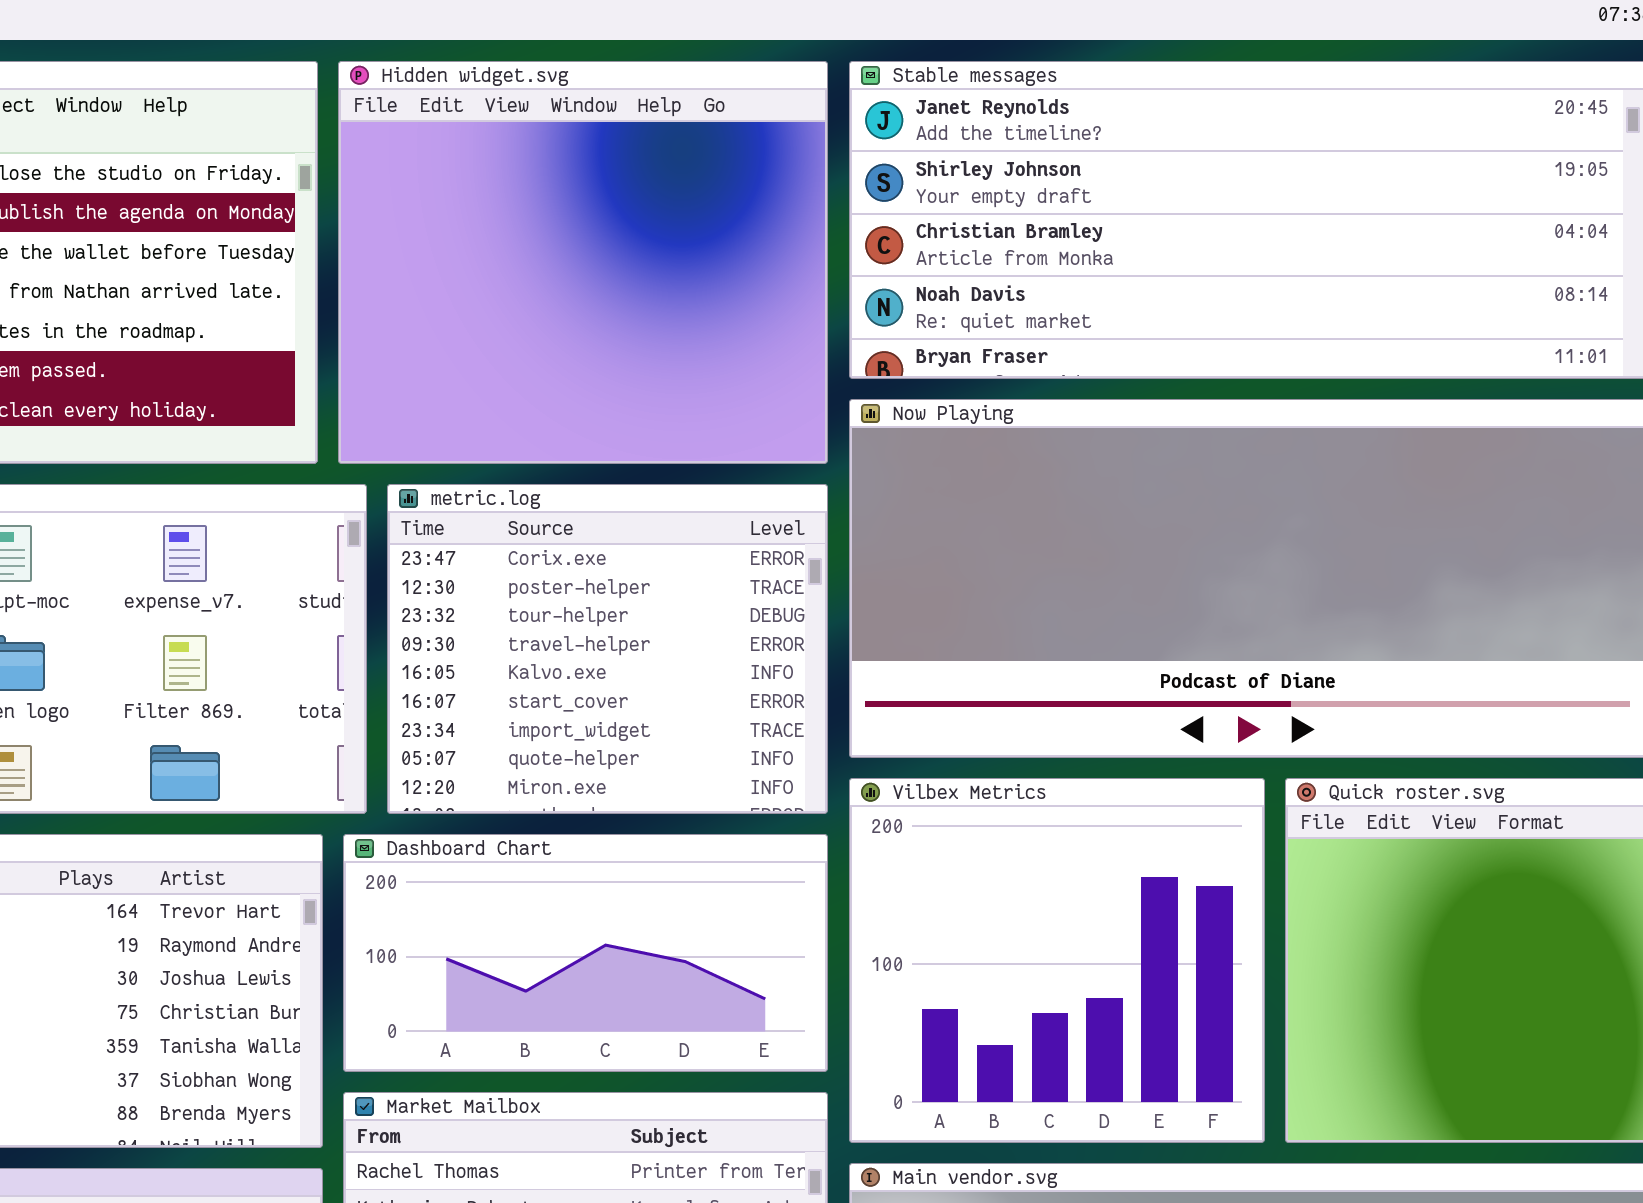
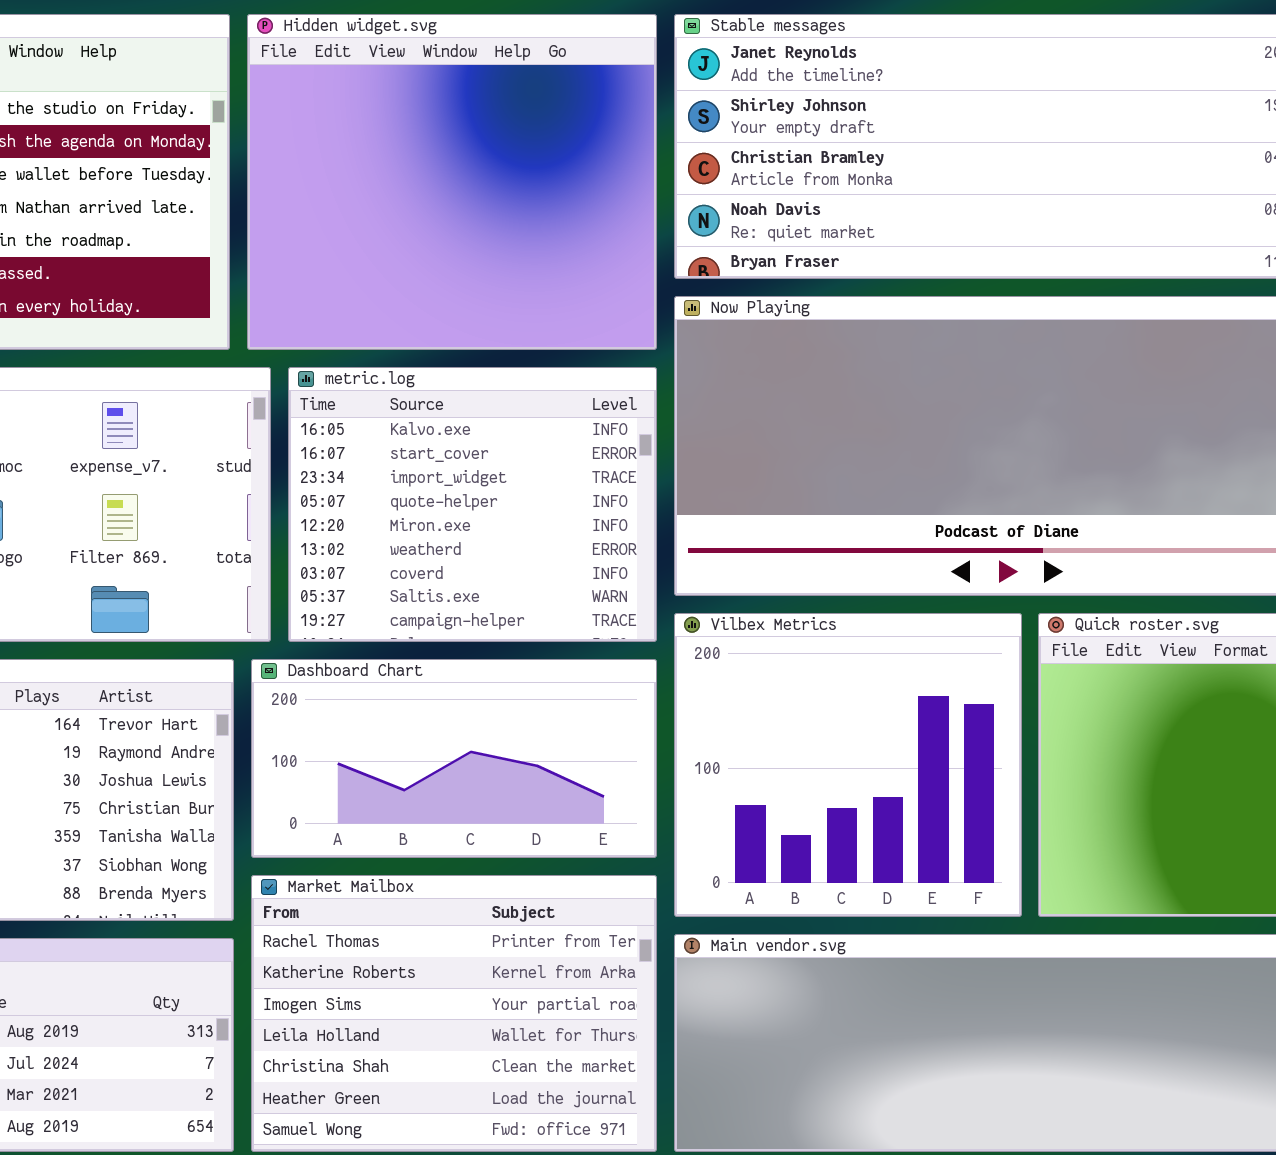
metric.log: [387,484,828,814] -> [288,367,657,642], scrolled down 4 rows

